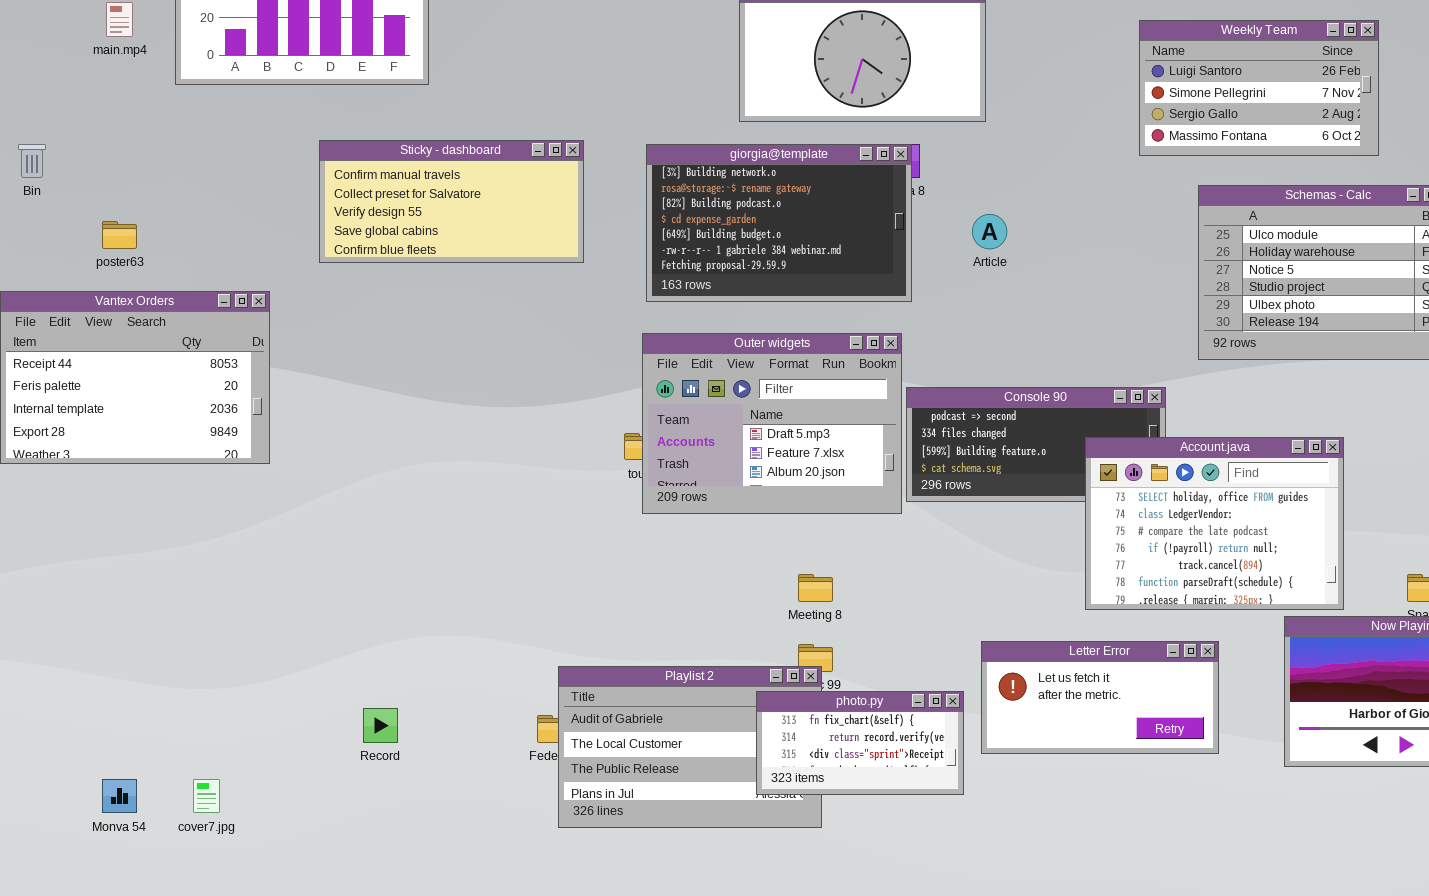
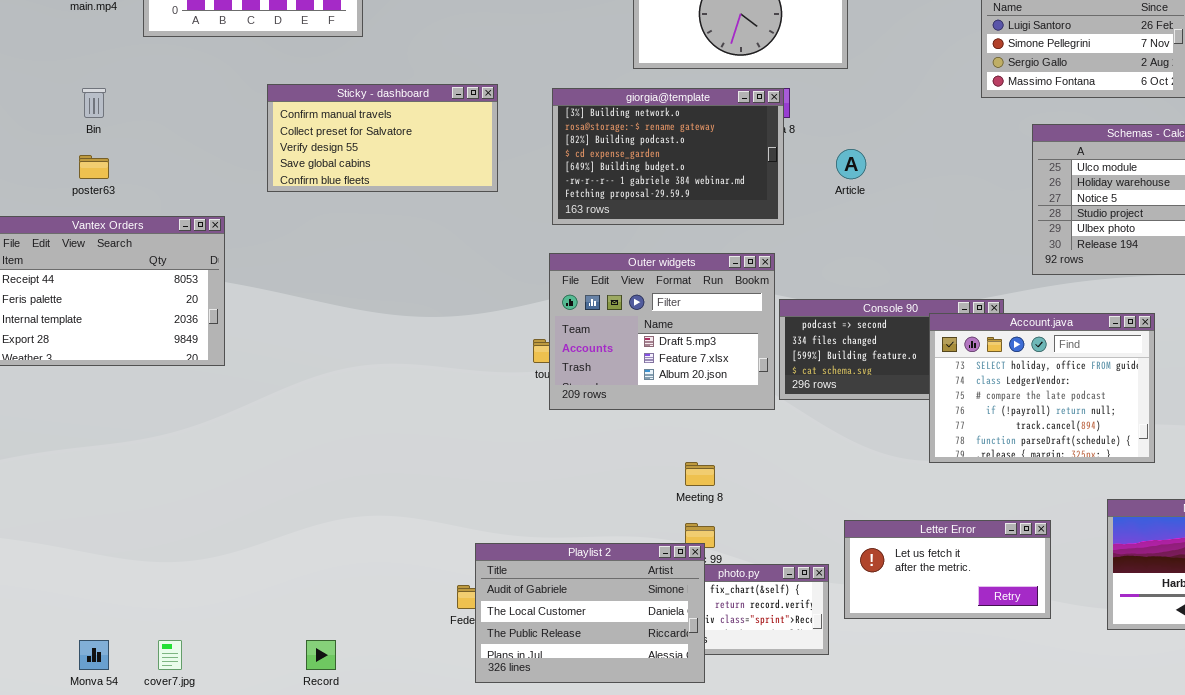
Bin: [18,144,46,178] -> [82,88,106,118], moved
Account.java: [1085,437,1344,610] -> [929,313,1155,463], moved
Playlist 2: [558,666,822,828] -> [475,543,705,683], raised
Record: [363,708,398,743] -> [306,640,336,670], moved

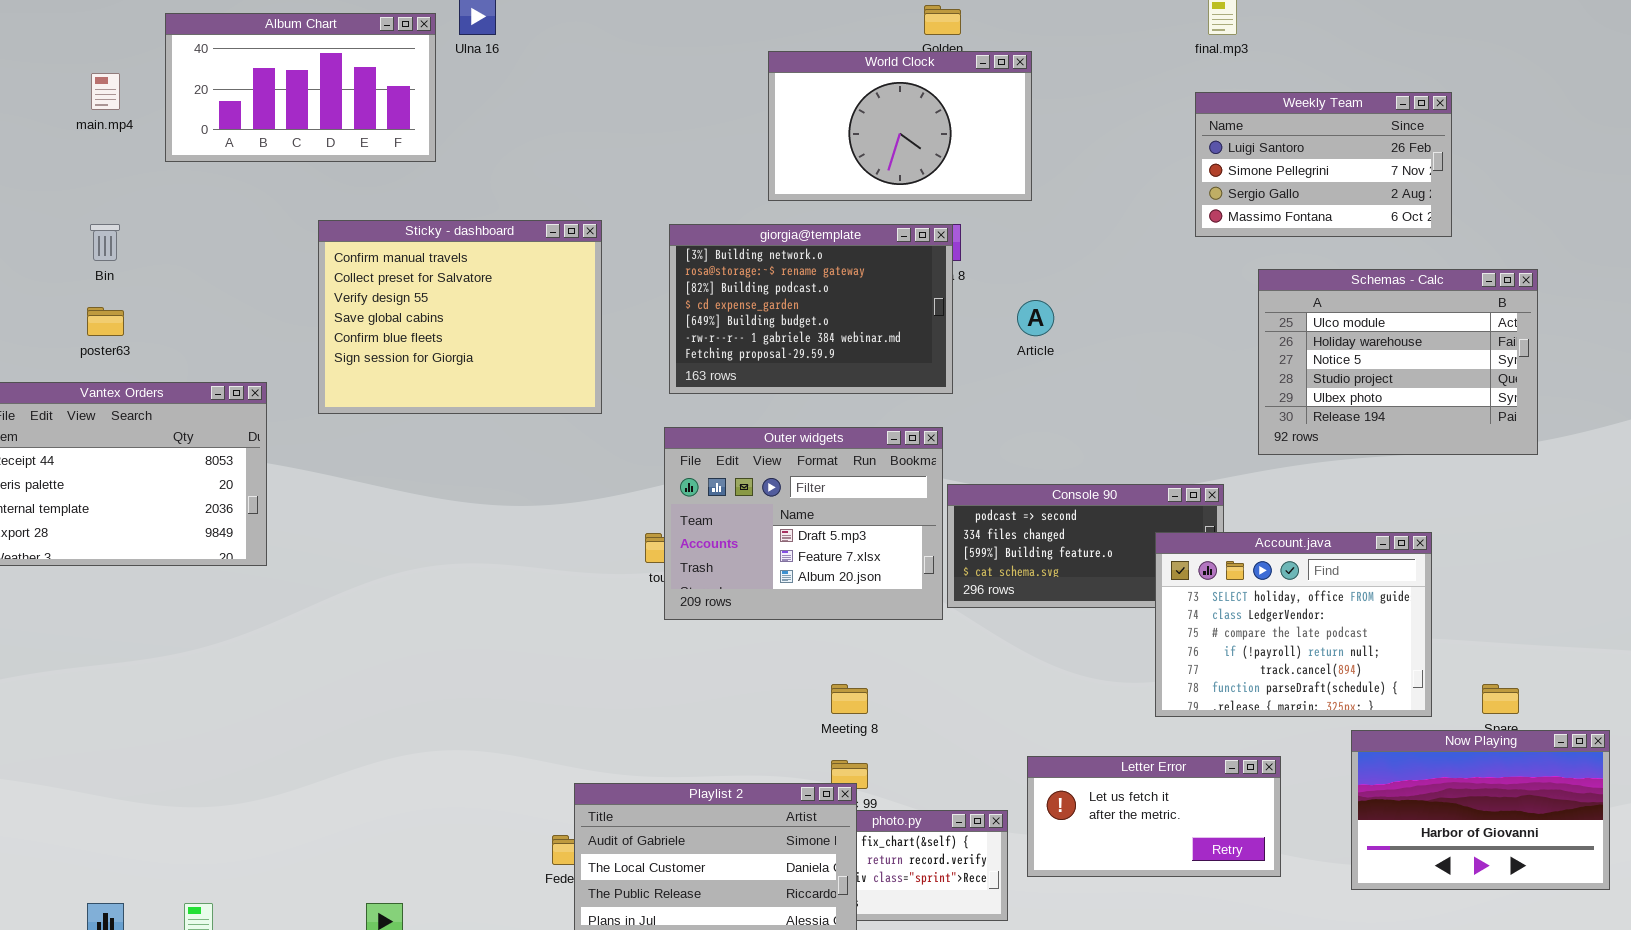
Sticky - dashboard: [267,84,498,192] -> [318,220,602,414], resized
Account.java: [929,313,1155,463] -> [1155,532,1432,717], moved

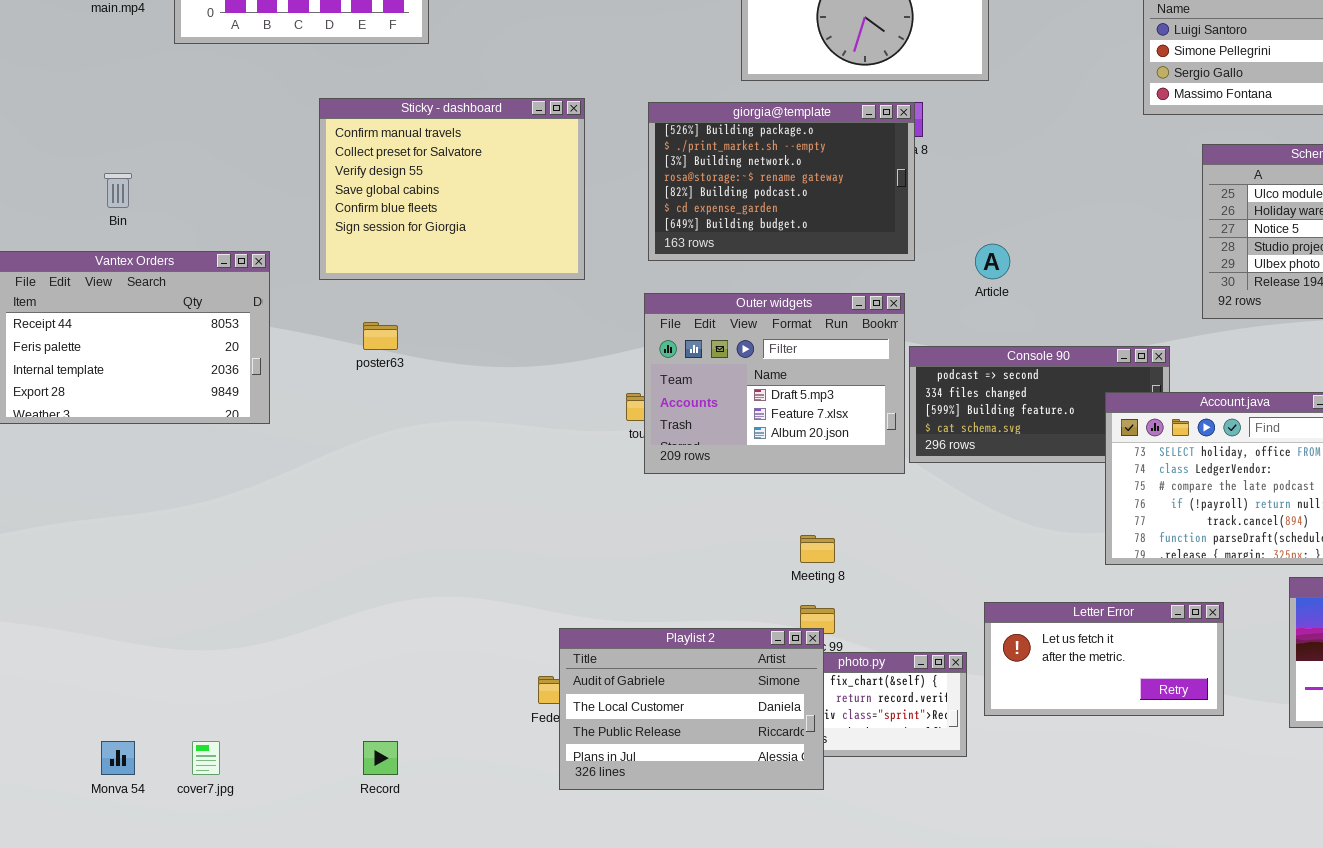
Bin: [90,224,120,261] -> [104,173,132,208], moved
giorgia@template: [669,224,953,394] -> [648,102,915,261], scrolled up 2 rows
Article: [1017,300,1054,336] -> [975,244,1010,279], moved
poster63: [87,307,124,336] -> [363,322,398,350], moved

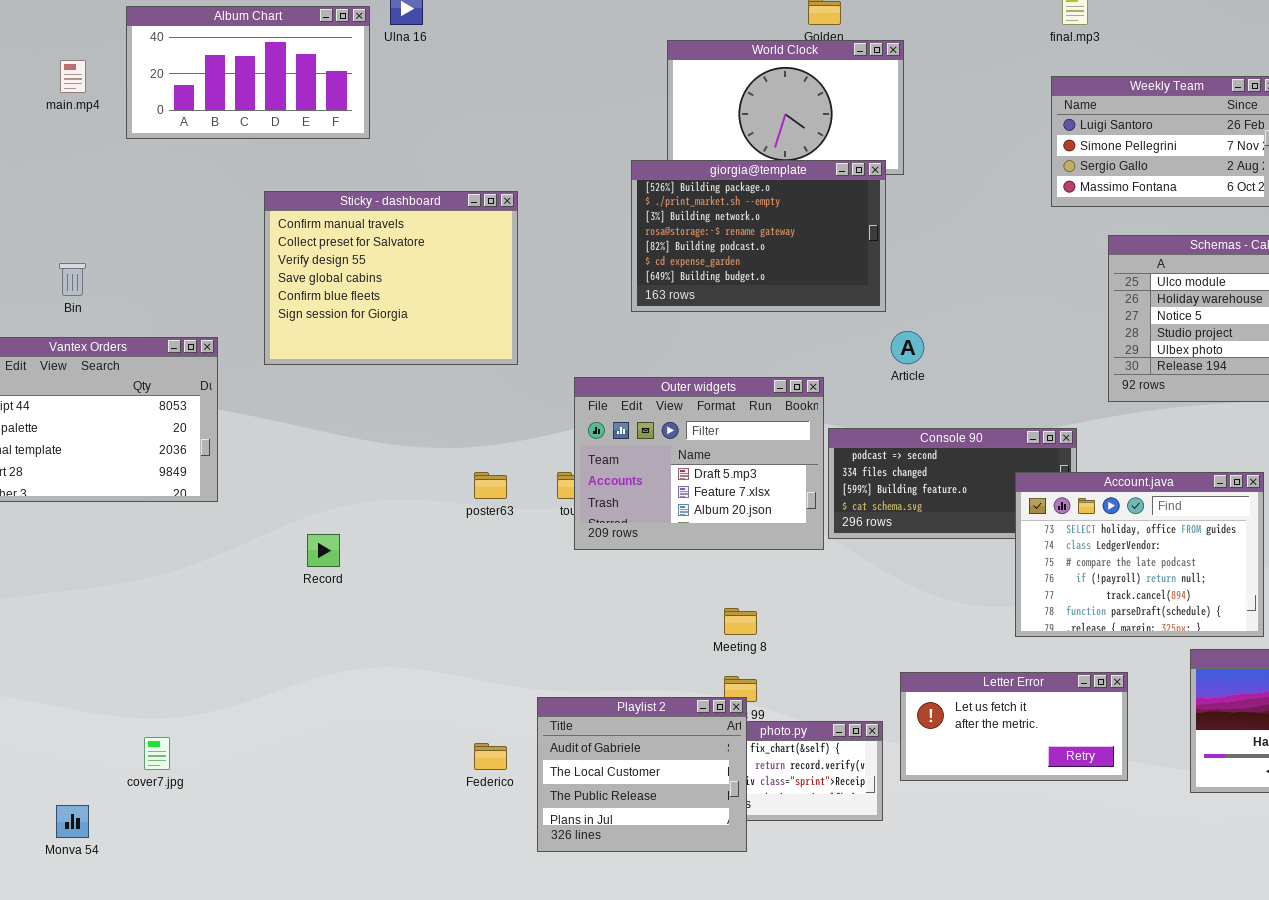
giorgia@template: [648,102,915,261] -> [631,160,886,312], moved
poster63: [363,322,398,350] -> [474,472,507,499], moved
Playlist 2: [559,628,824,790] -> [537,697,747,852], resized
cover7.jpg: [192,741,220,775] -> [144,737,170,770], moved
Record: [363,741,398,775] -> [307,534,340,567], moved

